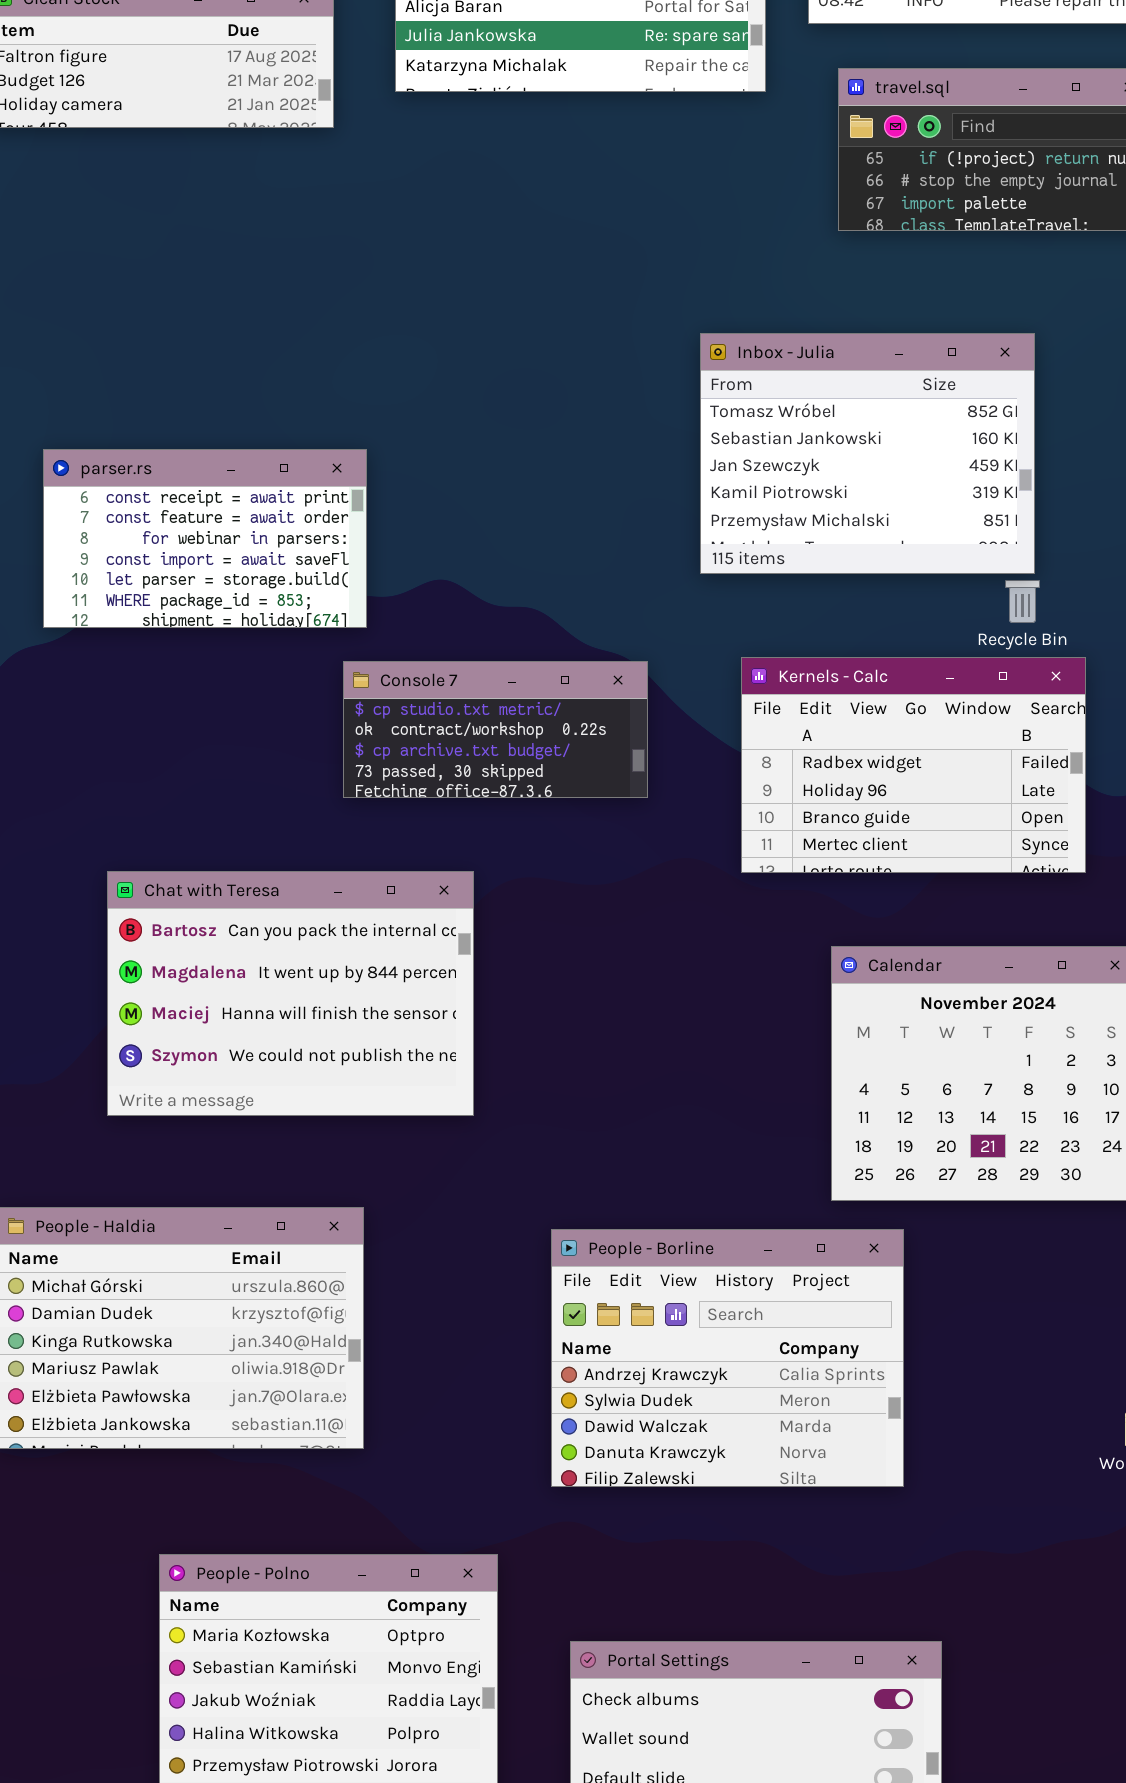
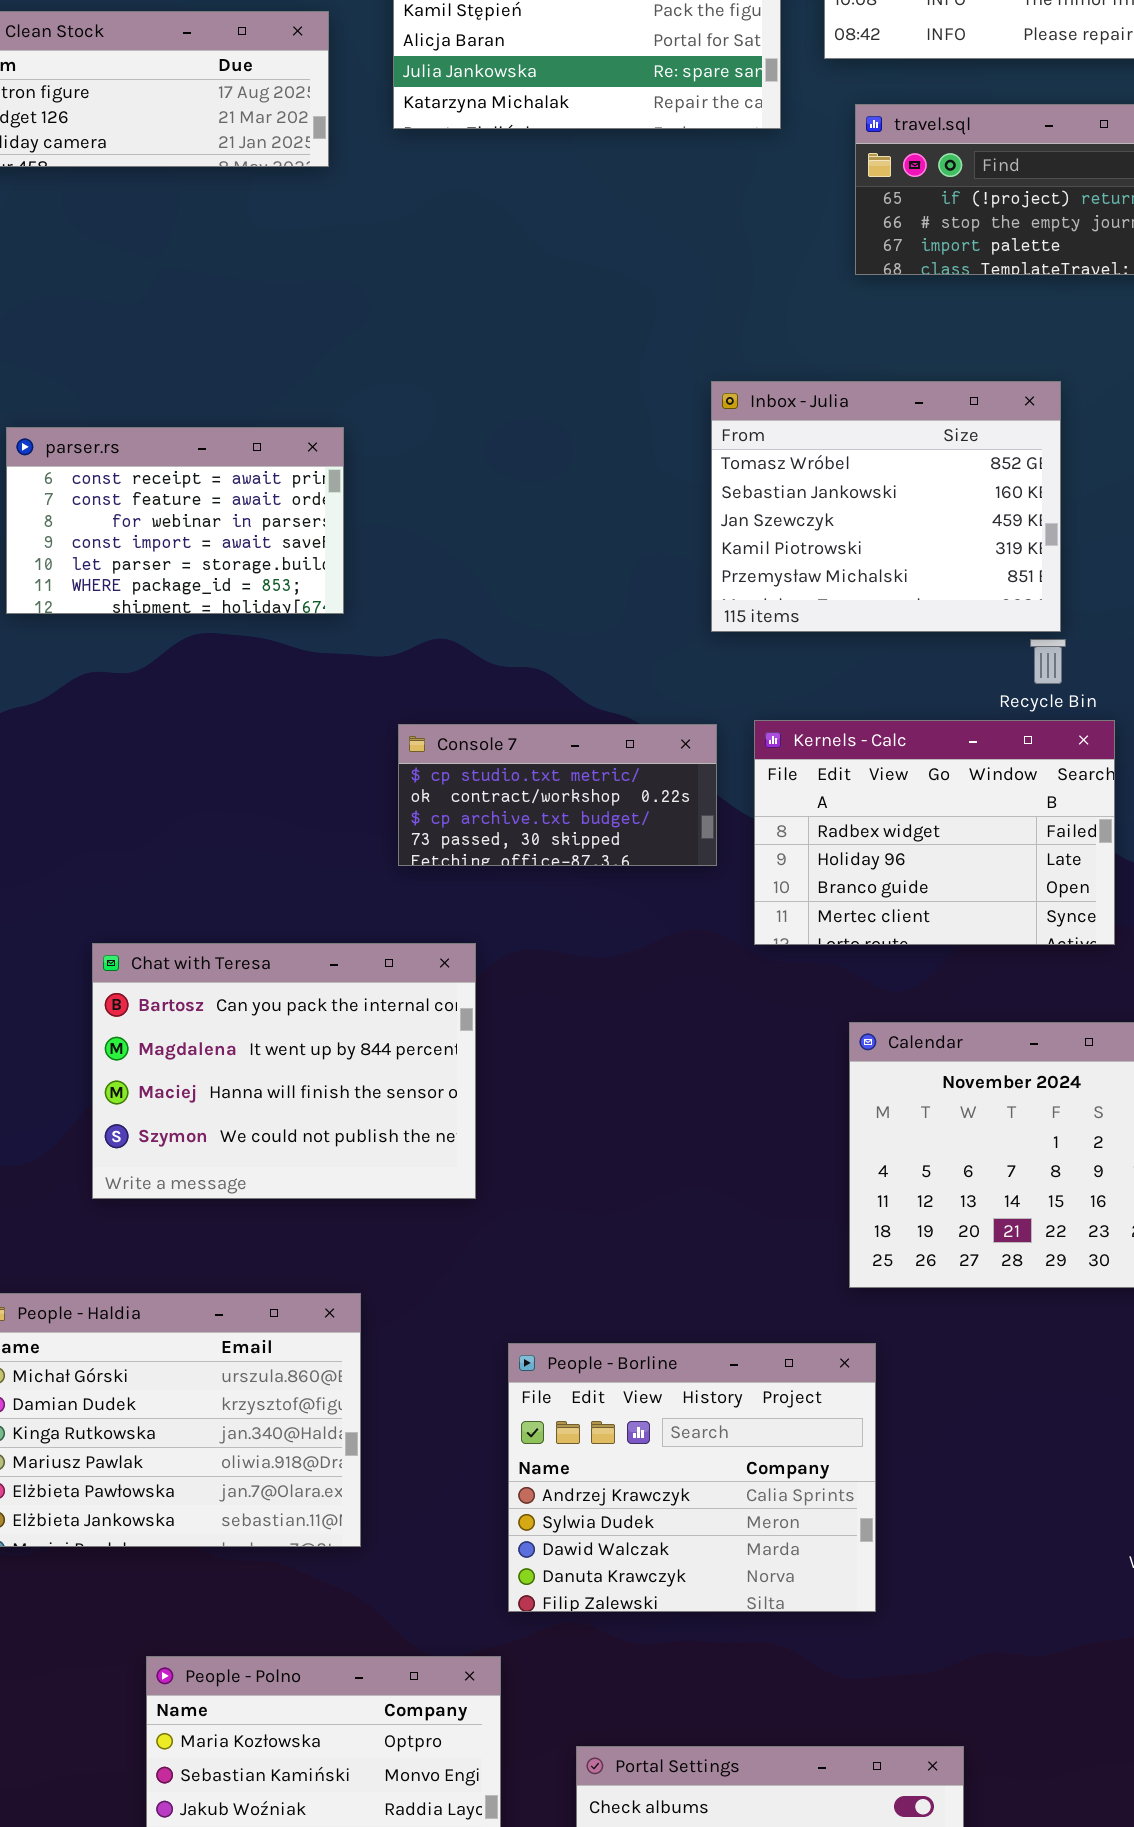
parser.rs: [43,449,367,628] -> [6,427,344,614], moved
Console 7: [343,661,648,798] -> [398,724,717,866], moved
People - Borline: [551,1229,904,1487] -> [508,1343,876,1612], moved

